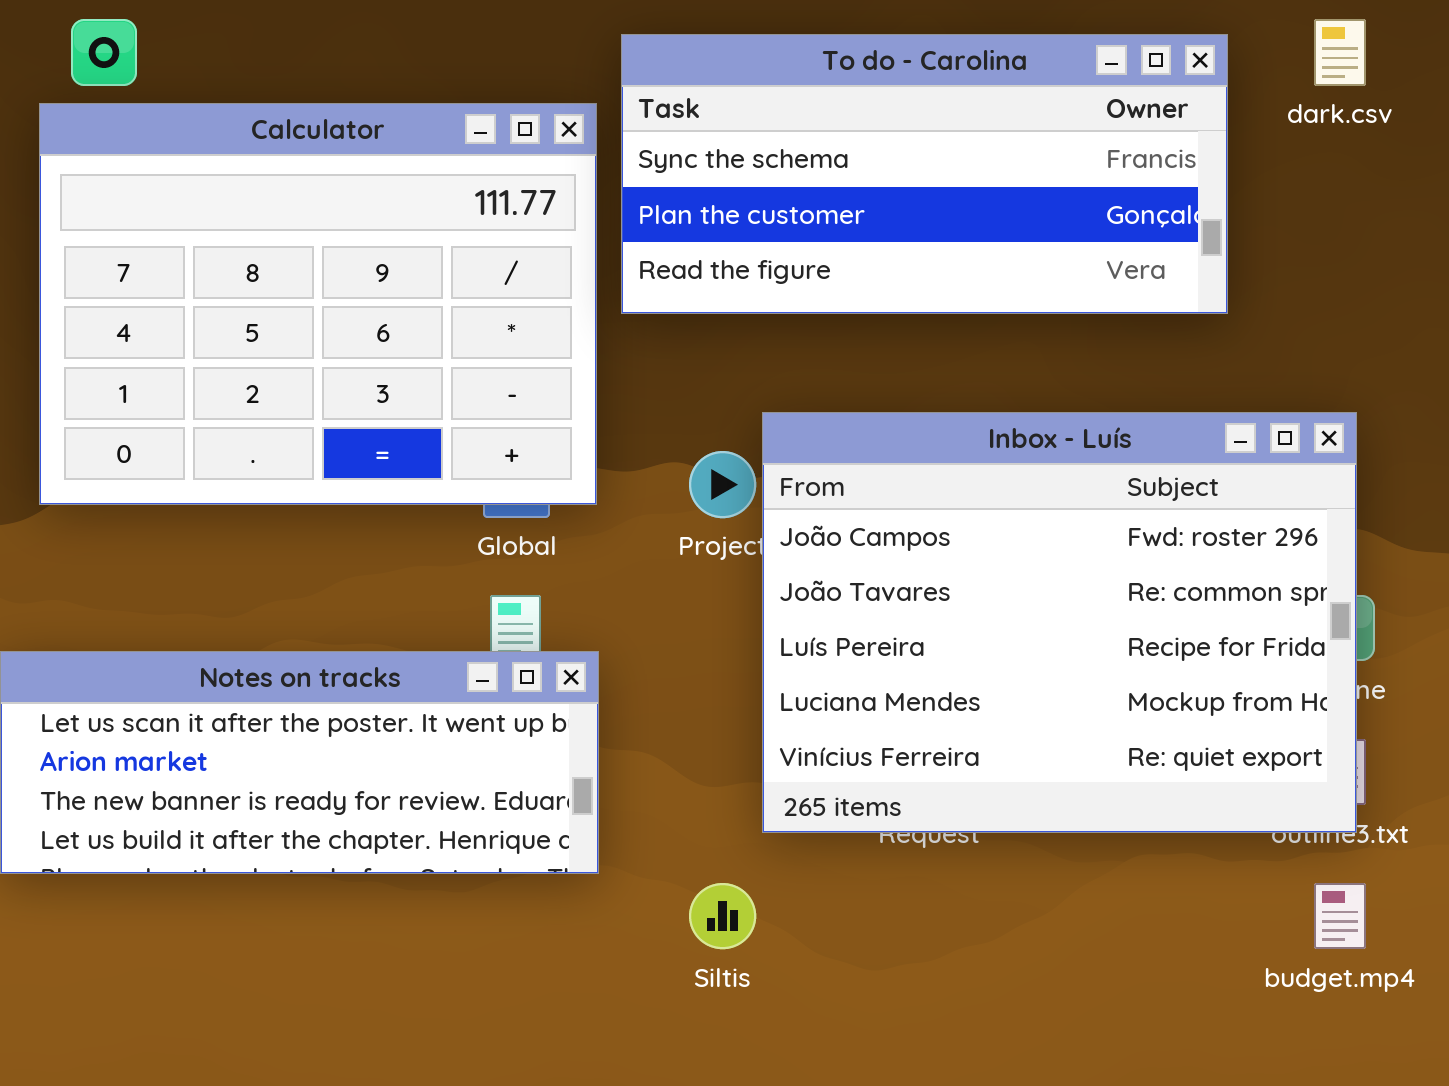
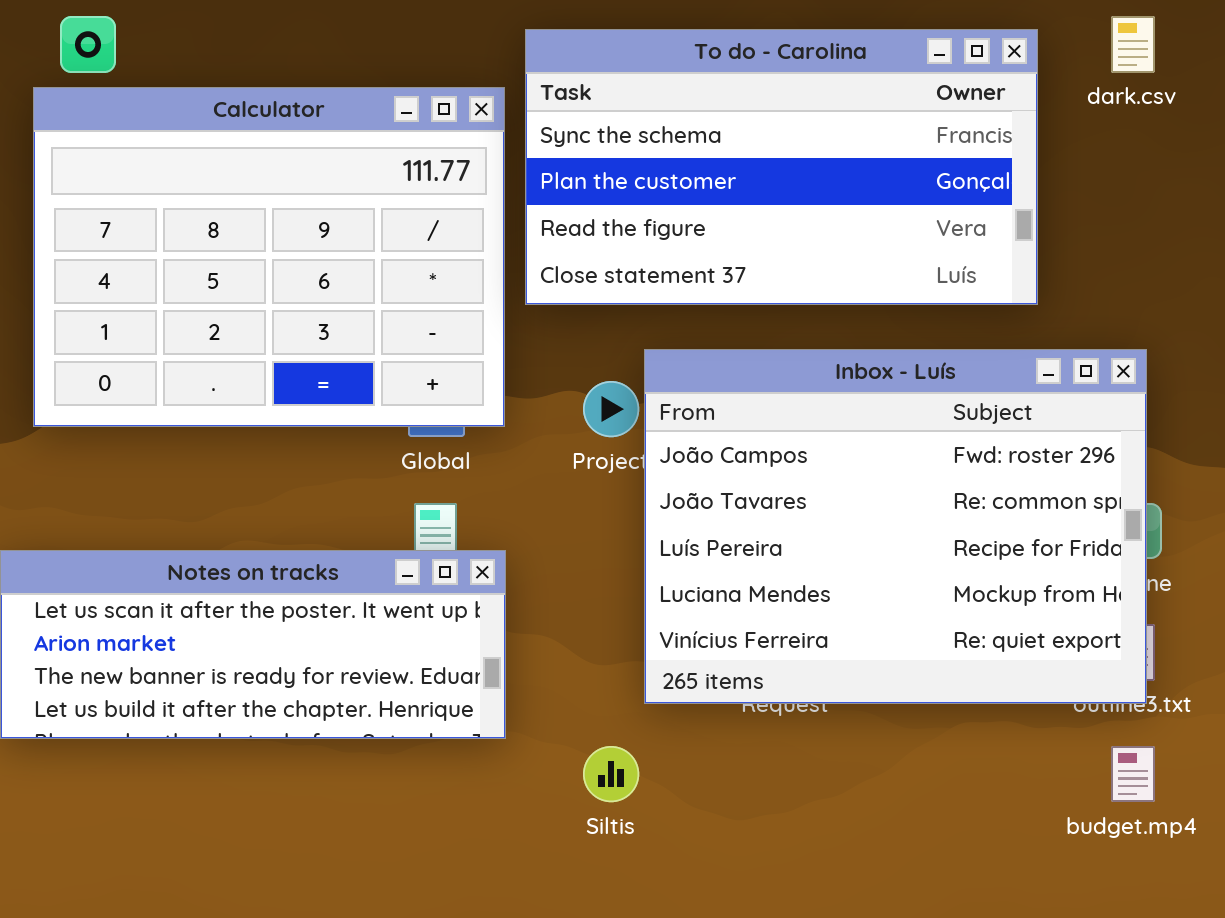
To do - Carolina: [621,34,1228,314] -> [525,29,1038,305], resized

